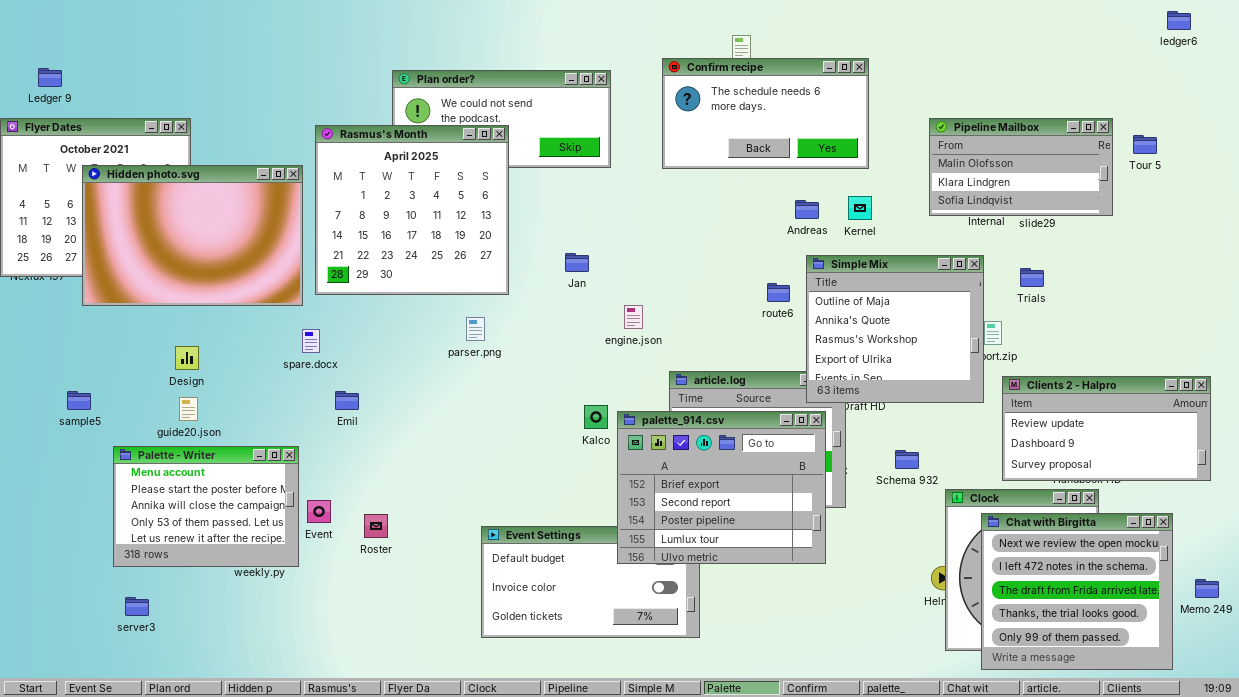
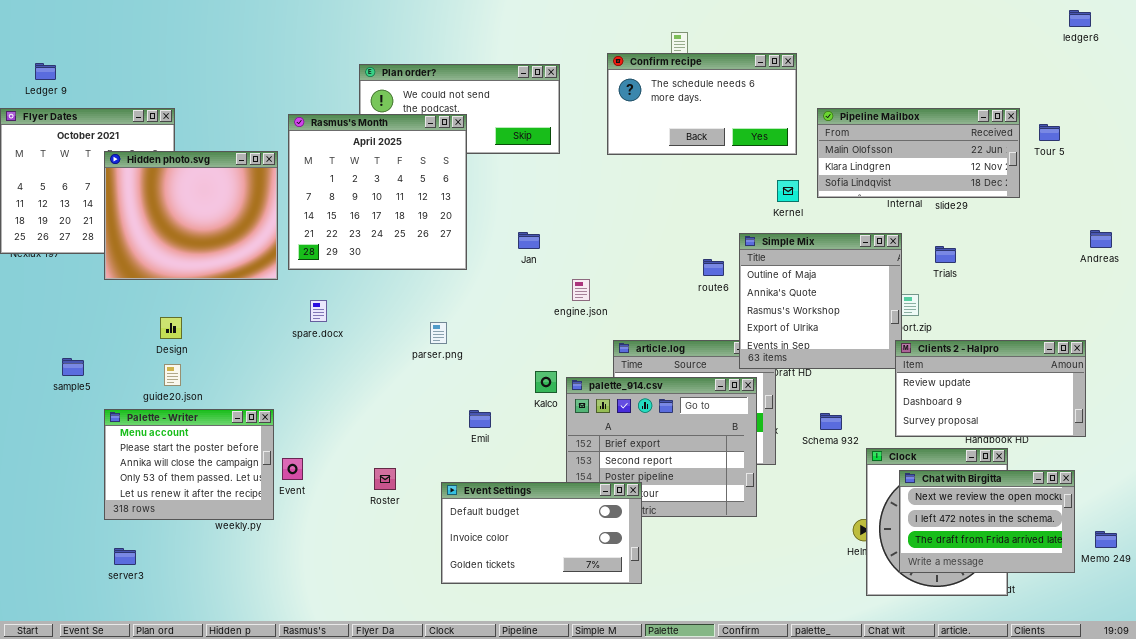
Pipeline Mailbox: [929,118,1113,216] -> [817,108,1020,198], resized
Hidden photo.svg: [82,165,303,306] -> [104,151,278,280], resized
Andreas: [795,200,819,219] -> [1090,230,1112,248], moved
parser.png: [466,317,485,341] -> [430,322,447,344], moved
spare.docx: [302,329,320,353] -> [310,300,327,322], moved
Clients 2 - Halpro: [1002,376,1211,481] -> [895,340,1086,437], moved
Emil: [335,391,359,410] -> [469,410,491,428], moved
Chat with Birgitta: [981,513,1173,670] -> [899,470,1075,573], resized
Roster: [364,514,388,538] -> [374,468,396,490], moved
Event Settings: [481,526,700,638] -> [441,482,642,584], raised

